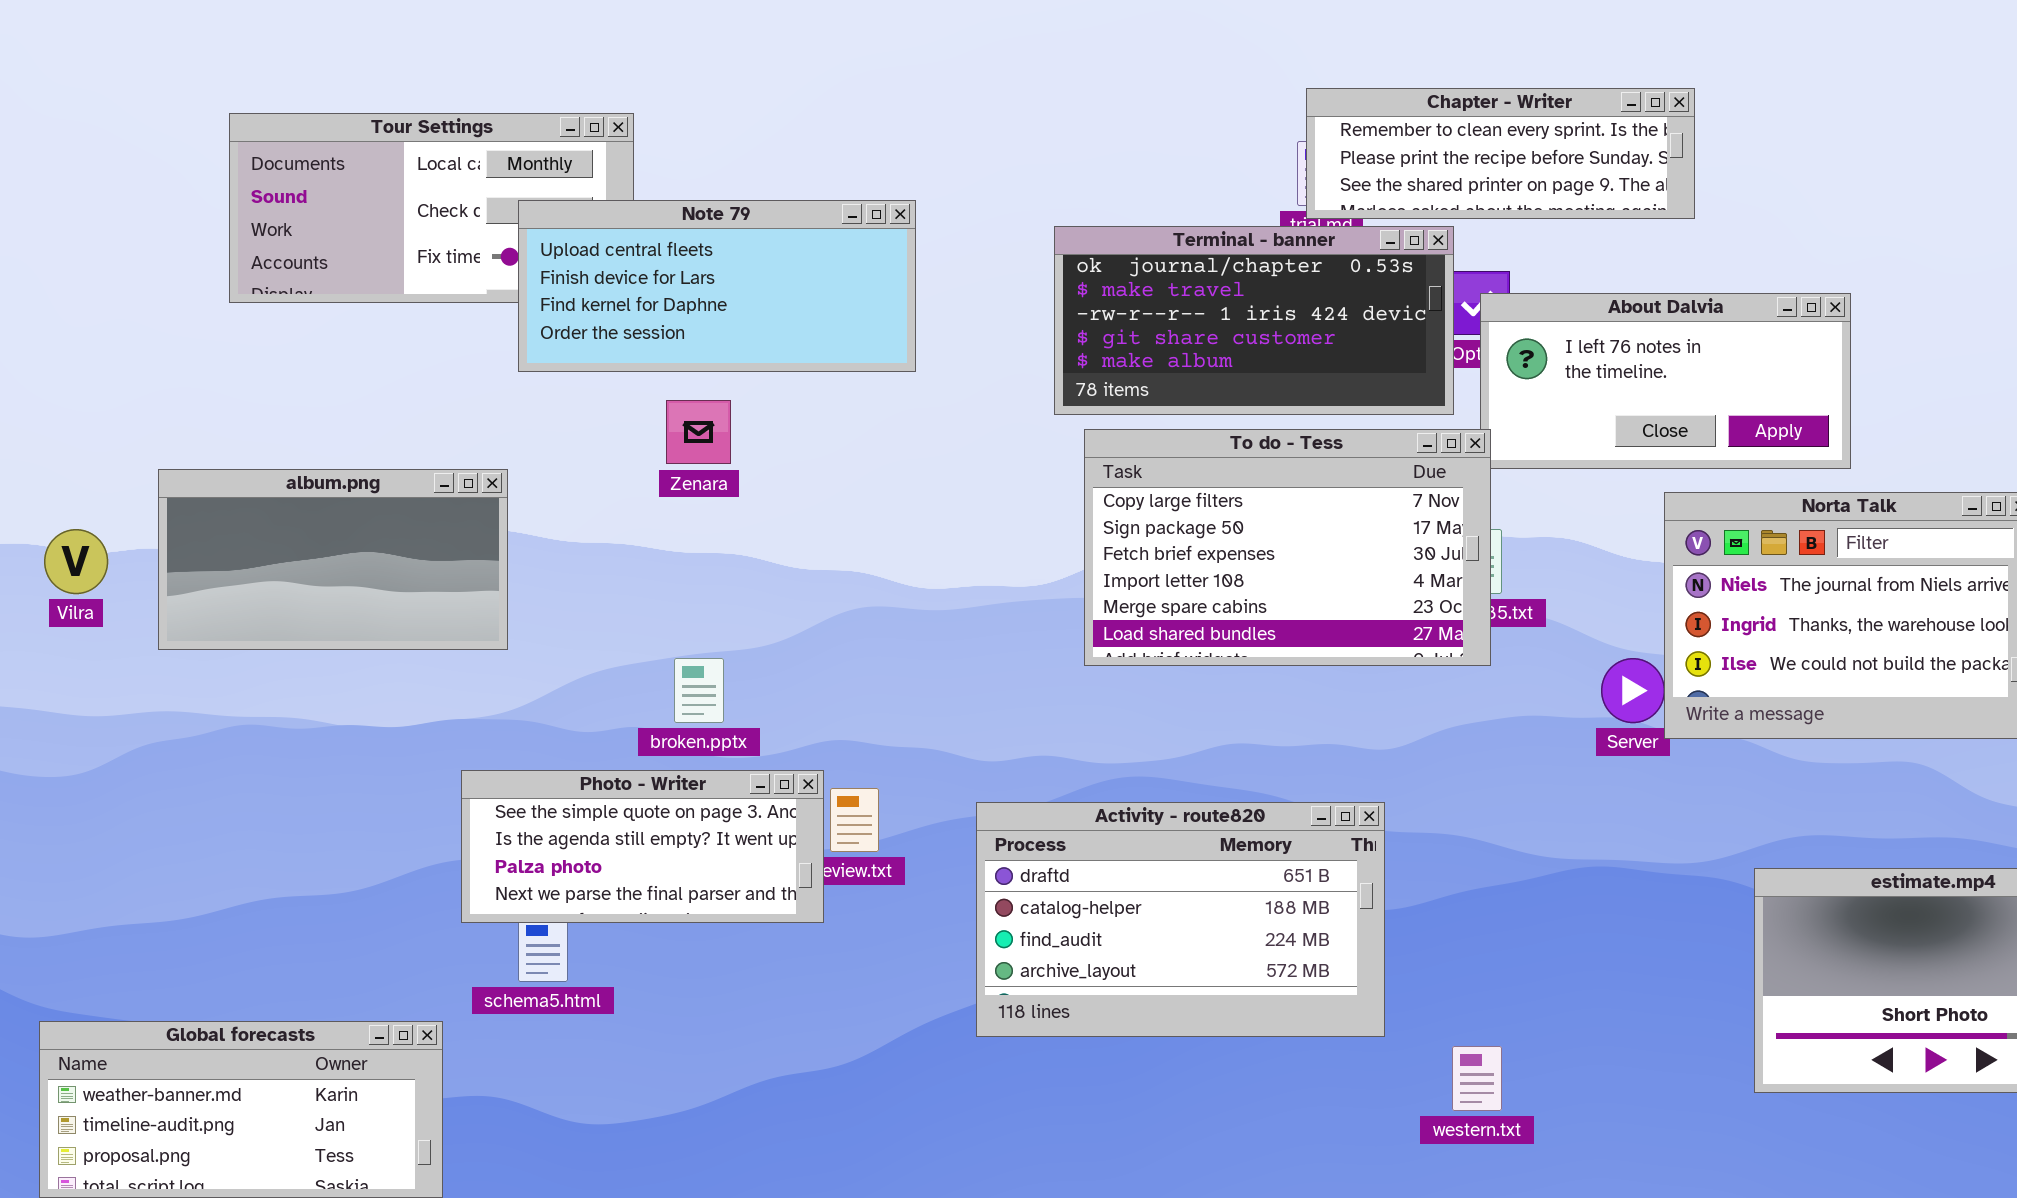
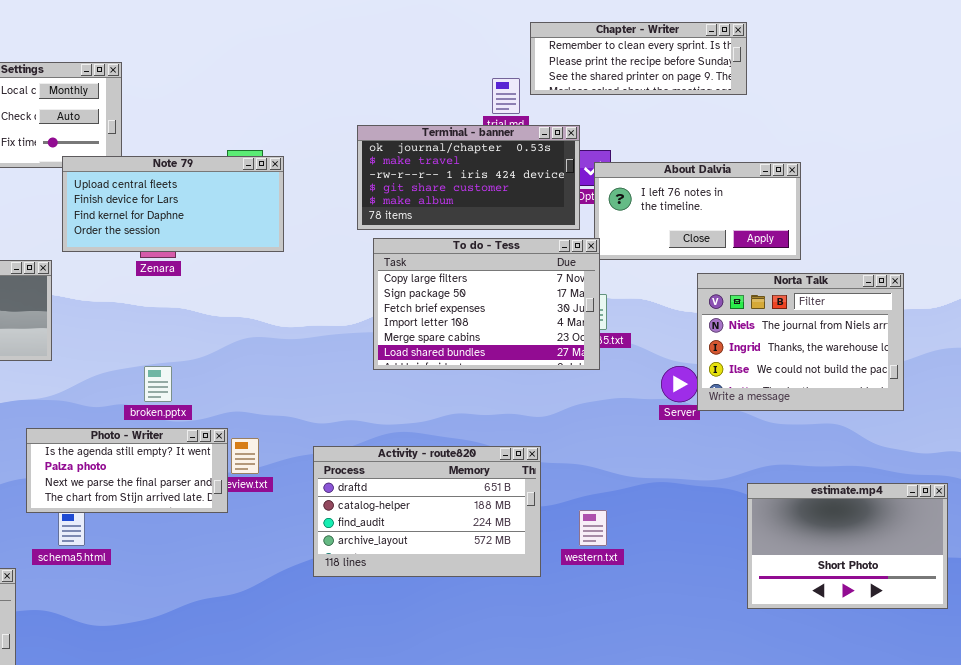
Chapter - Writer: [1306,88,1695,219] -> [530,22,747,95], moved
Note 79: [518,200,916,372] -> [62,156,284,252], moved
Photo - Writer: [461,770,824,923] -> [26,428,228,513], scrolled down 1 row
western.txt: [1452,1046,1502,1111] -> [579,510,607,546], moved

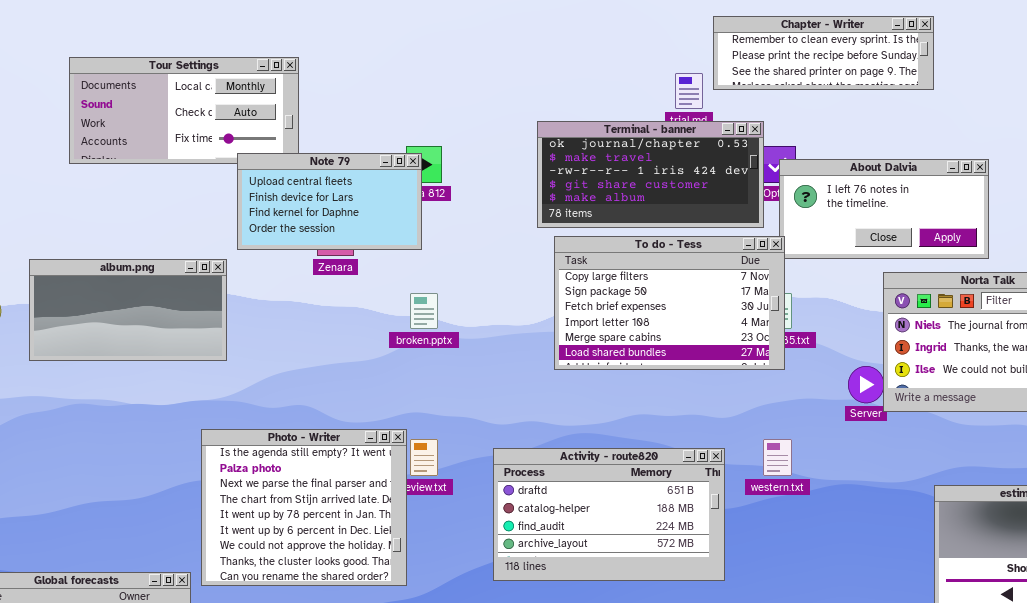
Note 79: [62,156,284,252] -> [237,153,422,250], resized
broken.pptx: [144,366,172,402] -> [410,293,438,329], moved
Photo - Writer: [26,428,228,513] -> [201,429,407,586], resized
western.txt: [579,510,607,546] -> [763,439,792,476], moved

